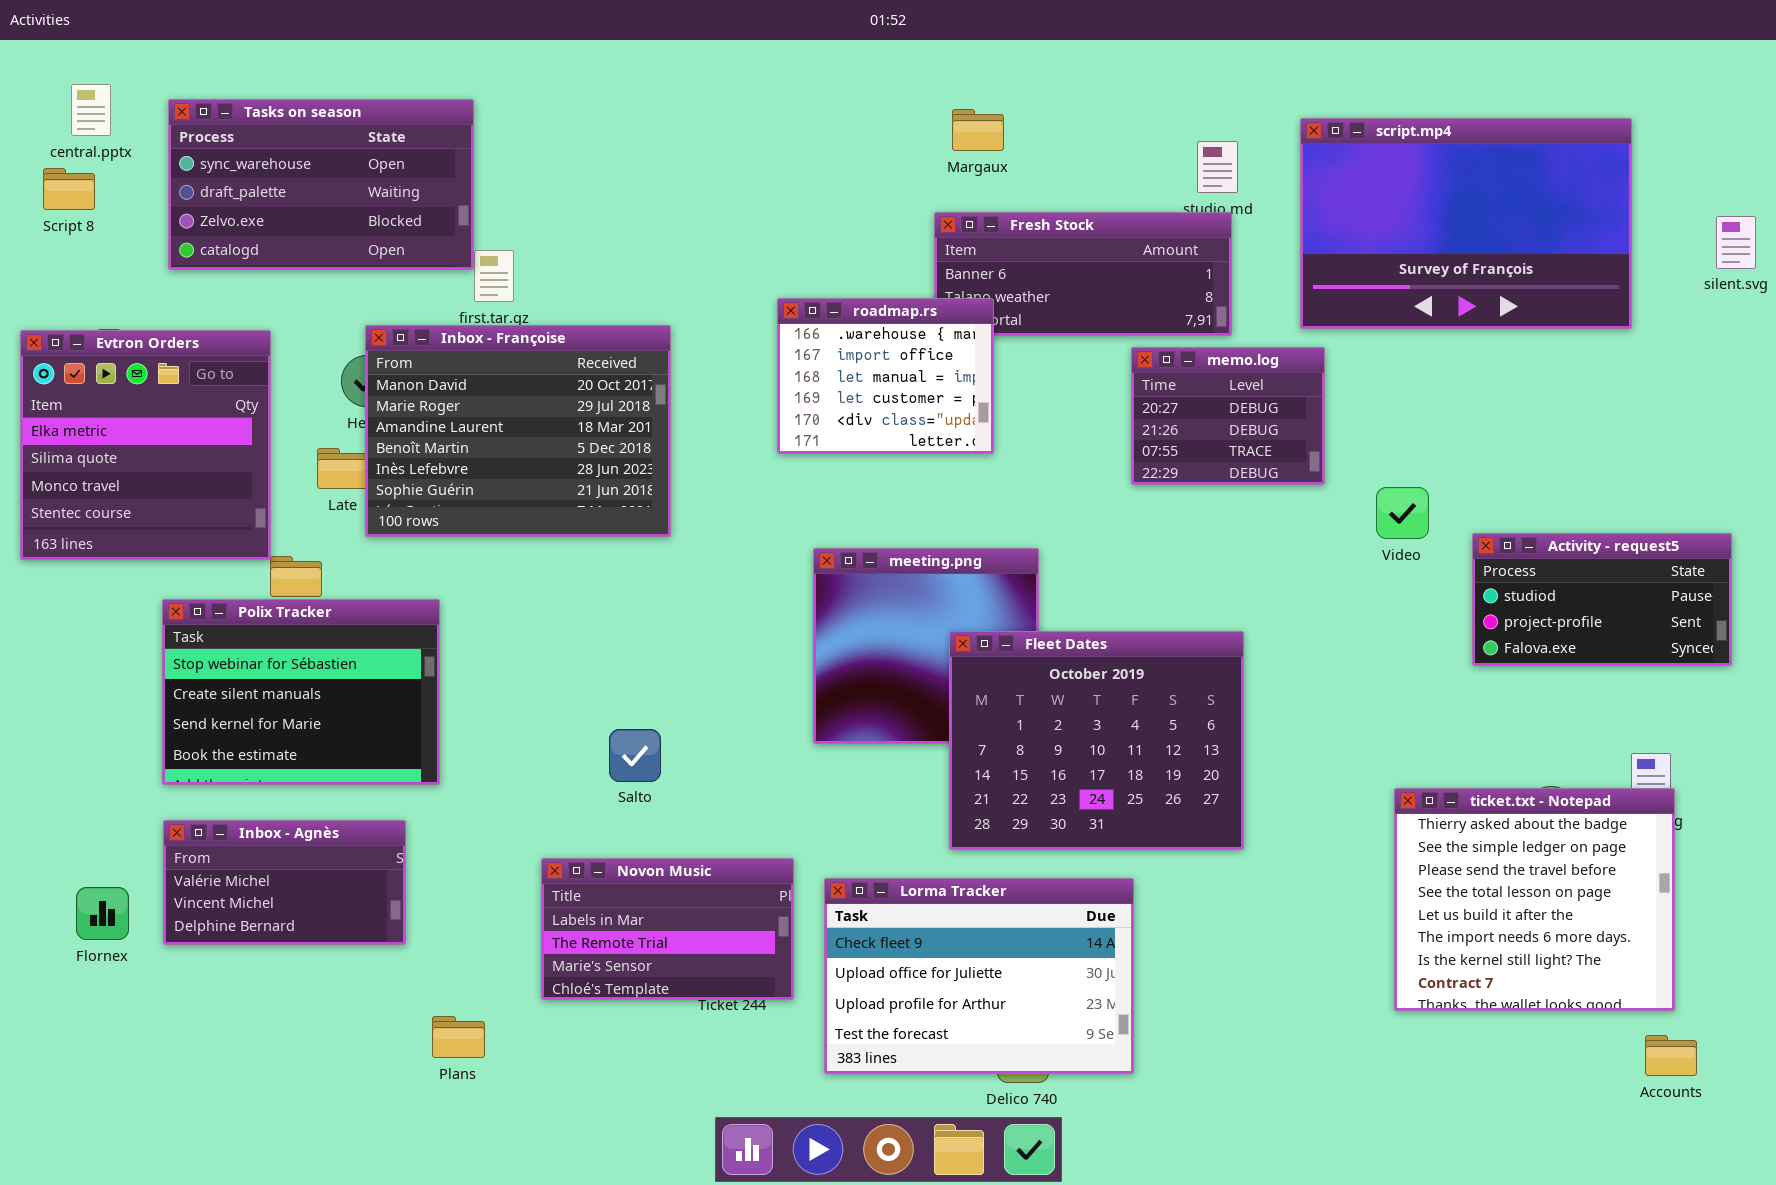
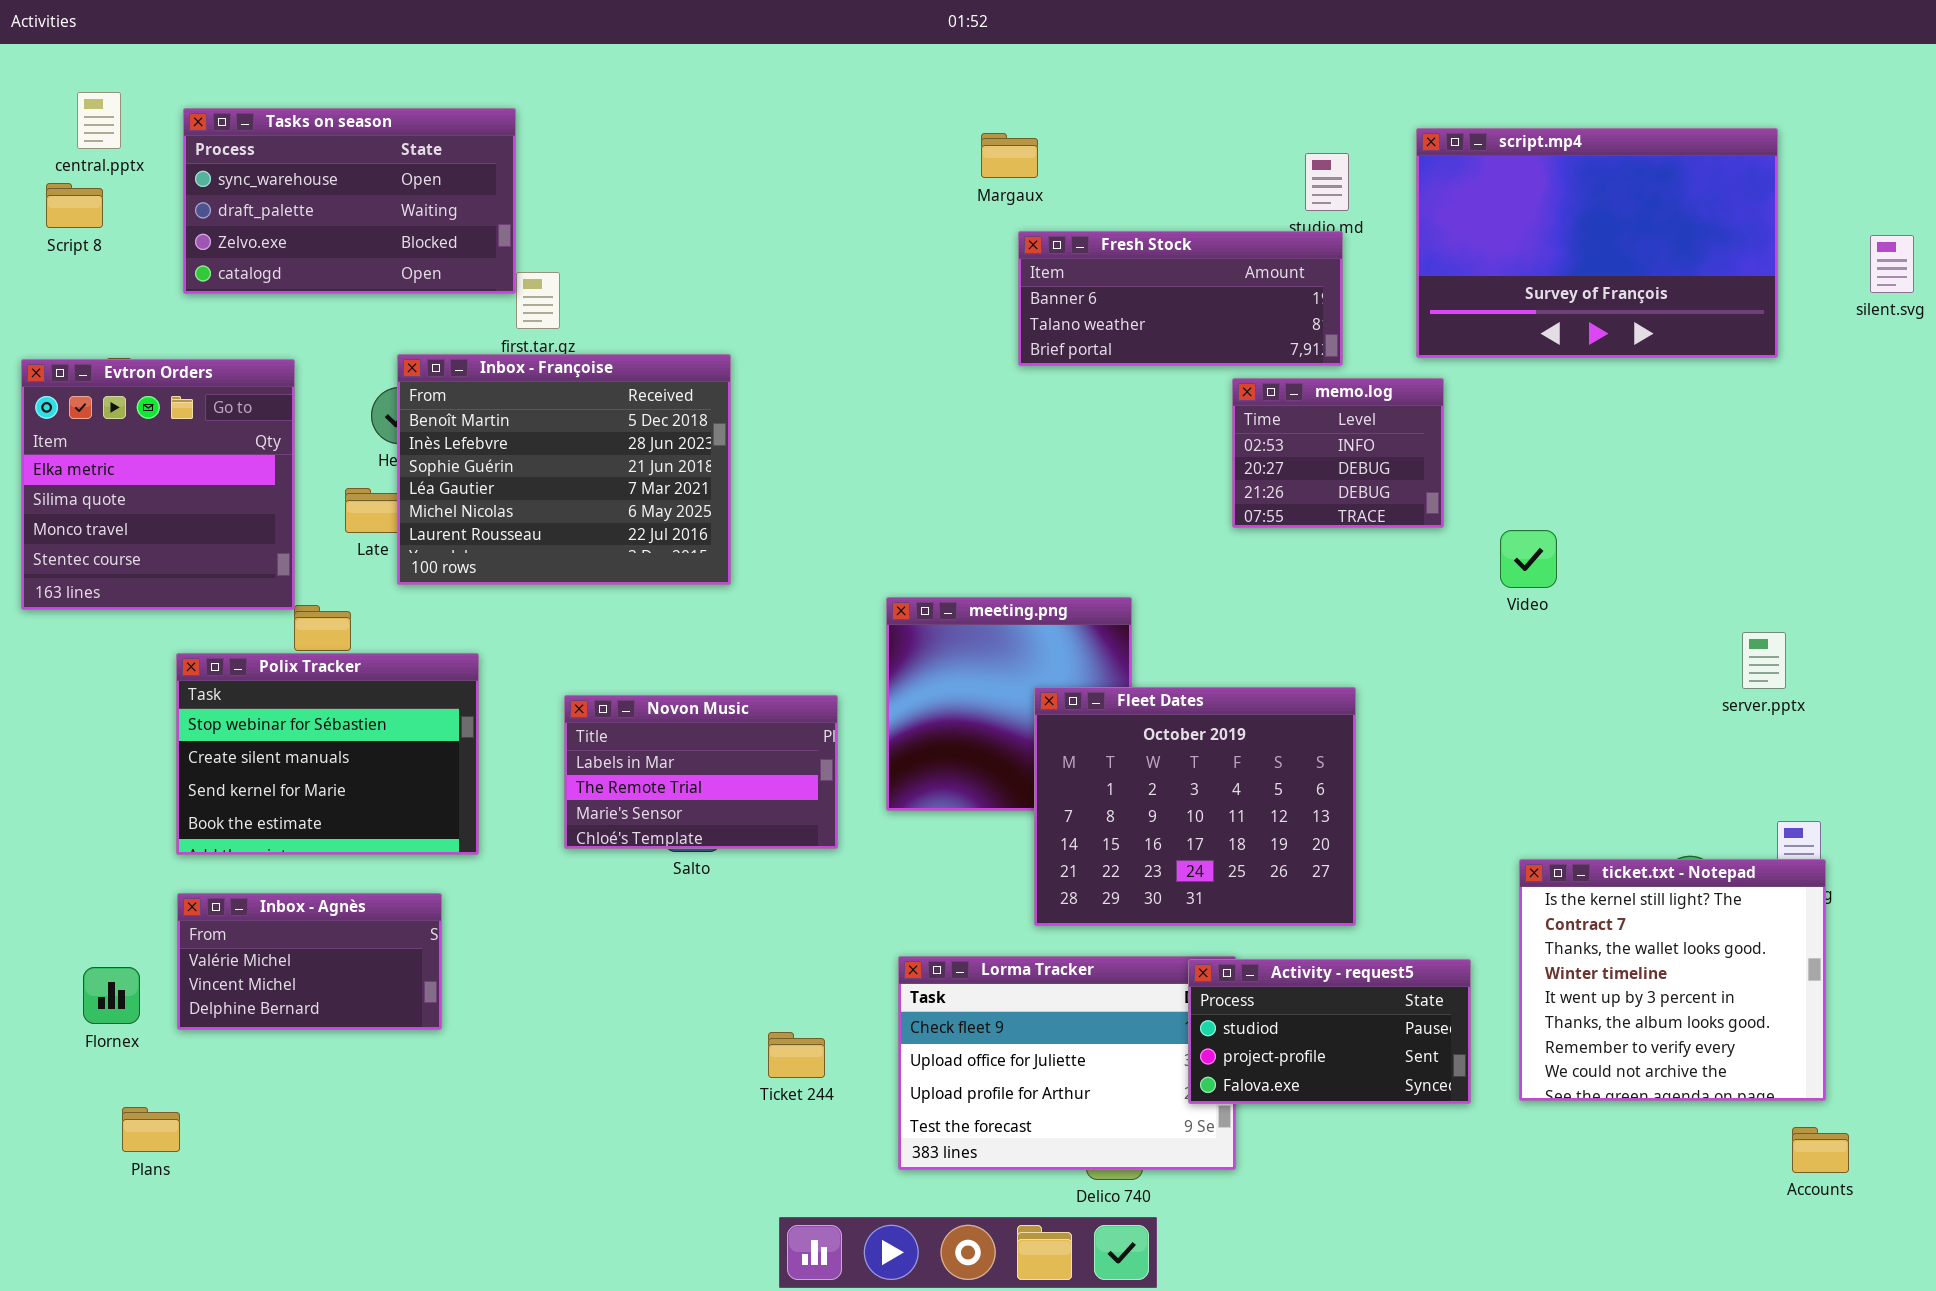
Margaux: [952,109,1004,151] -> [981,133,1038,178], moved
roadmap.rs: [777,298,994,454] -> none, closed
Inbox - Françoise: [365,325,671,537] -> [397,354,731,585], scrolled down 3 rows
memo.log: [1131,347,1325,485] -> [1232,378,1444,528], scrolled up 1 row
Activity - request5: [1472,533,1732,666] -> [1188,959,1471,1104], moved
ticket.txt - Notepad: [1394,788,1675,1011] -> [1519,859,1826,1101], scrolled down 6 rows
Novon Music: [541,858,794,1000] -> [564,695,838,849], moved
Plans: [432,1016,485,1058] -> [122,1107,180,1152], moved

